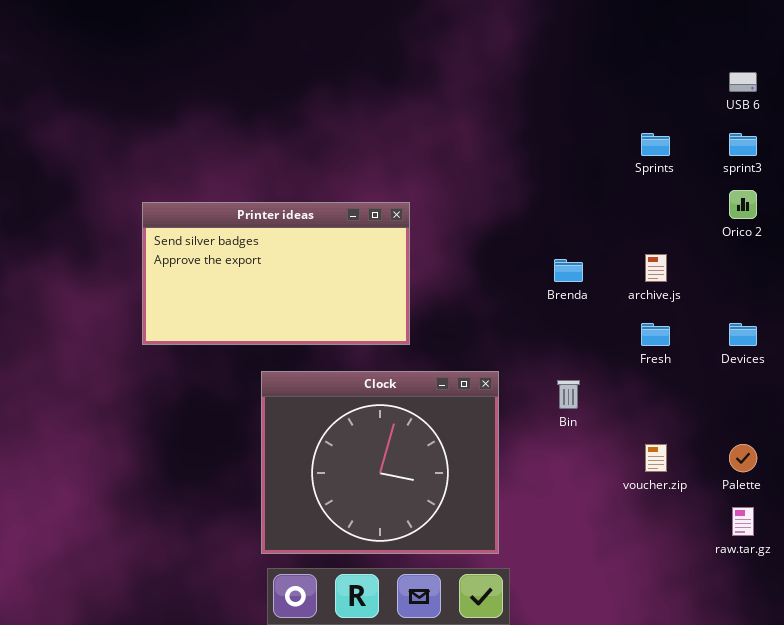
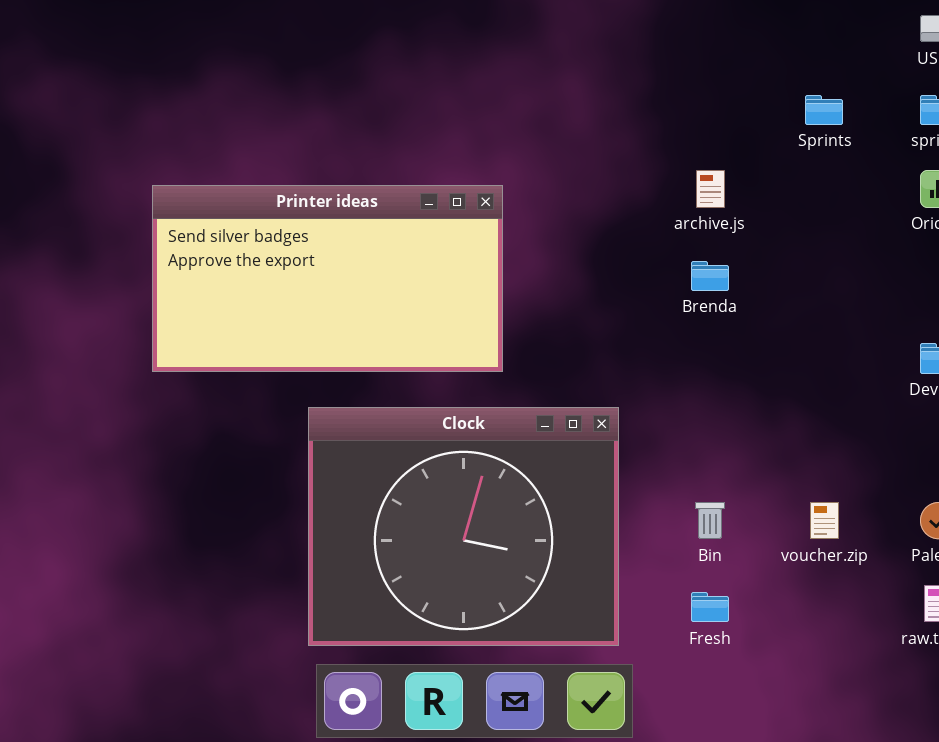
archive.js: [645,254,667,282] -> [696,170,725,208], moved
Fresh: [641,323,670,346] -> [691,592,729,622], moved
Bin: [557,380,580,409] -> [695,502,725,539], moved

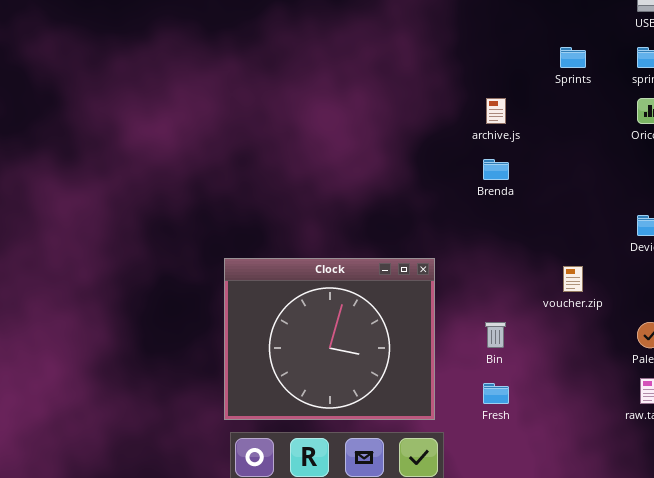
Printer ideas: [152,185,503,372] -> none, closed
voucher.zip: [810,502,839,539] -> [563,266,583,292], moved

